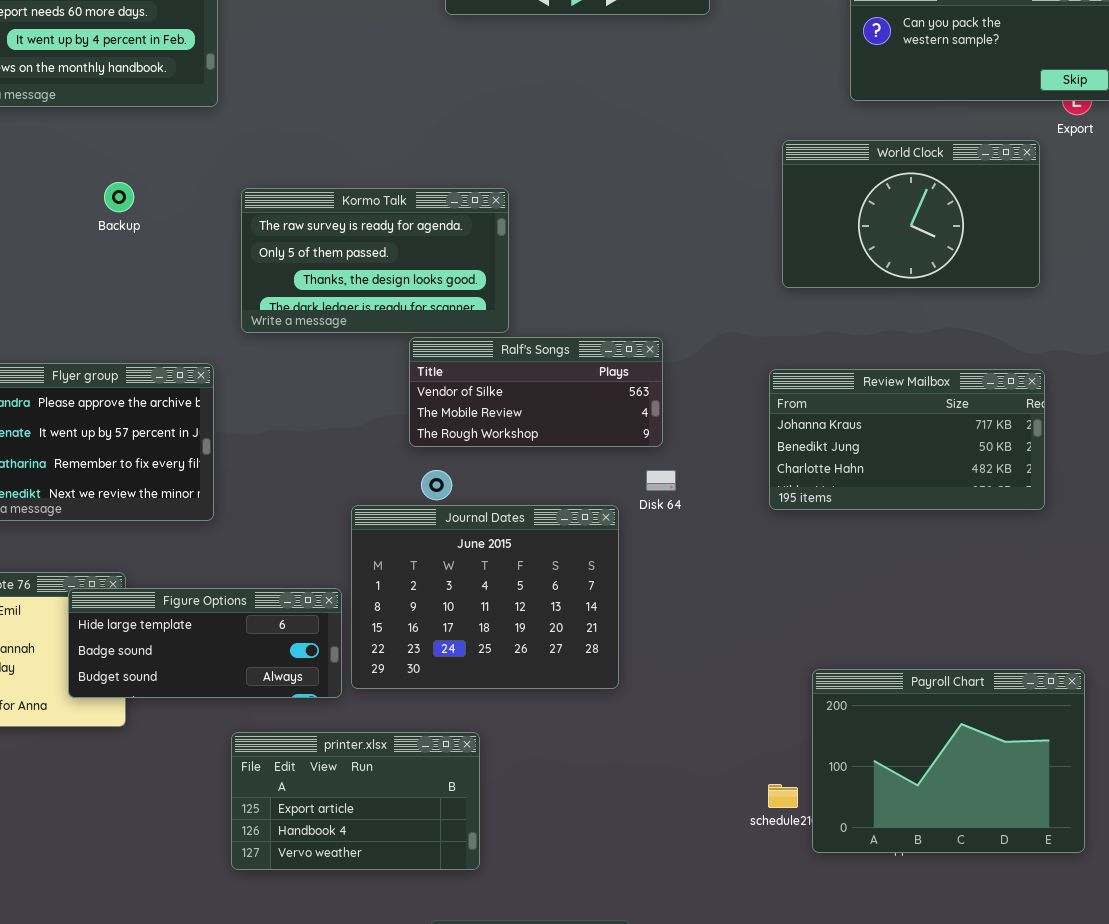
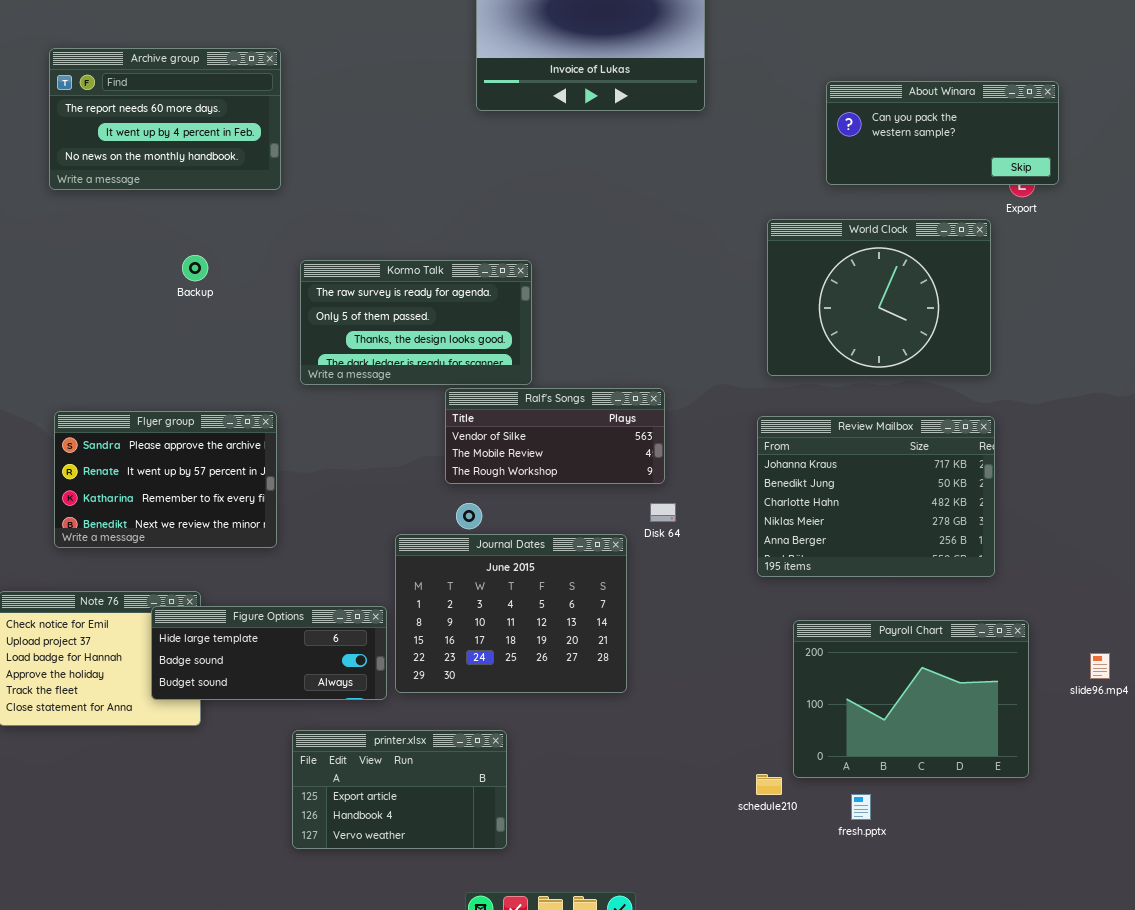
World Clock: [782,140,1040,288] -> [767,219,991,376], resized
Review Mailbox: [769,369,1045,510] -> [757,416,995,577], resized
Payroll Chart: [812,669,1085,853] -> [793,620,1029,778], moved

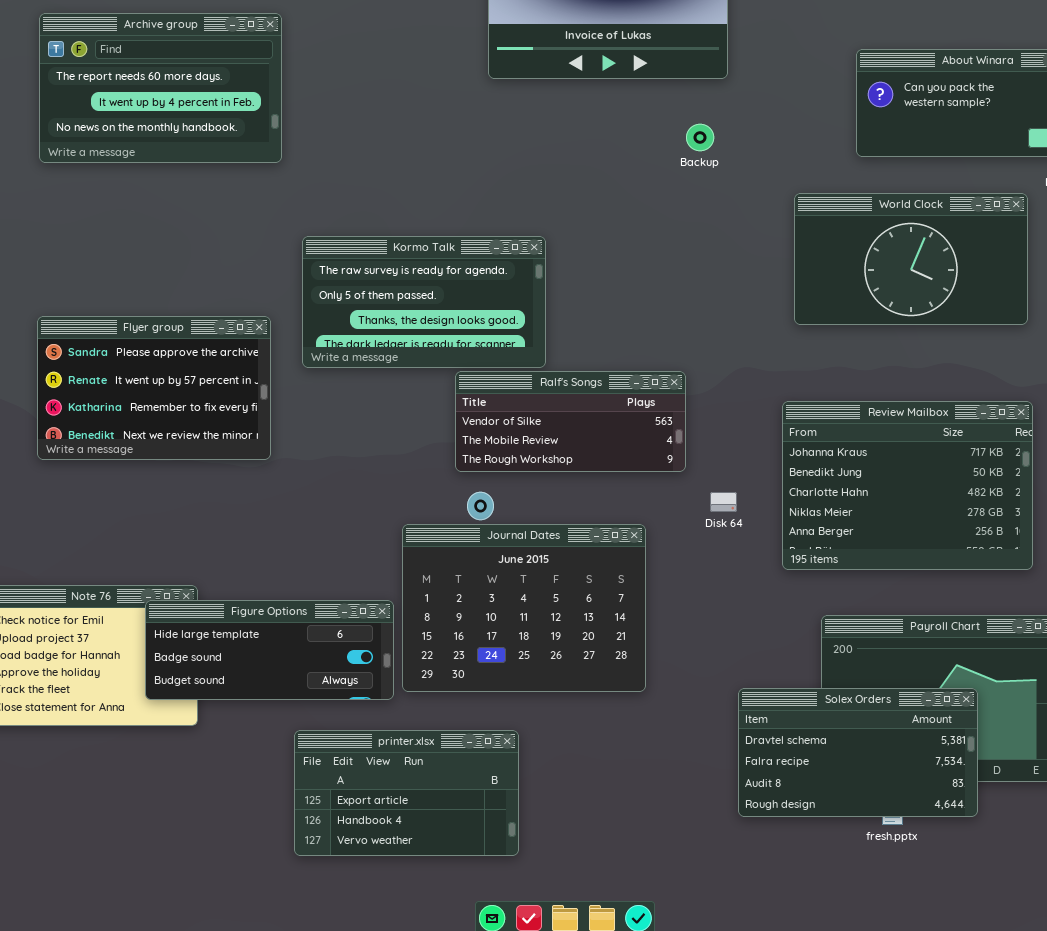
World Clock: [767,219,991,376] -> [794,193,1028,325], resized
Backup: [182,255,208,281] -> [686,124,714,151], moved
Flyer group: [54,411,277,548] -> [37,316,271,460], moved
Disk 64: [650,503,676,522] -> [710,492,737,512], moved
Solex Orders: none -> [738,688,978,817], opened

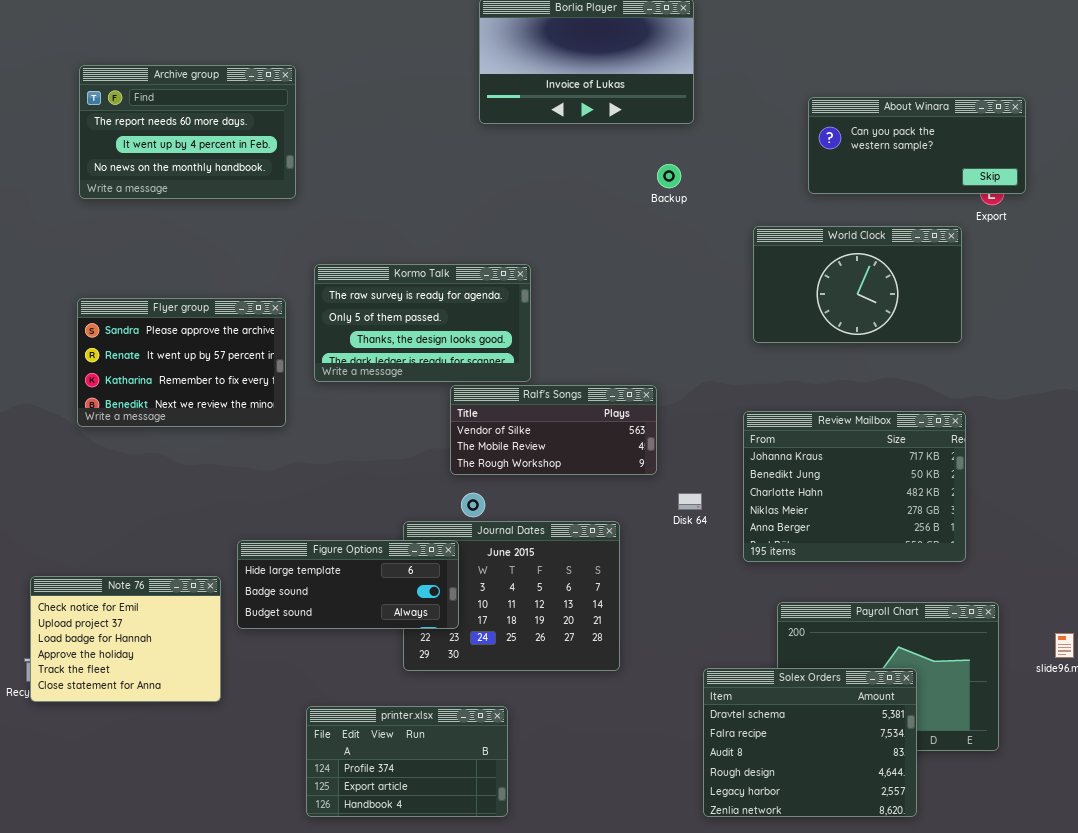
Flyer group: [37,316,271,460] -> [77,298,286,427], moved
Figure Options: [145,600,394,700] -> [237,540,459,629], moved
Solex Orders: [738,688,978,817] -> [703,668,917,817], resized
printer.xlsx: [294,730,519,856] -> [306,706,508,817], scrolled up 1 row

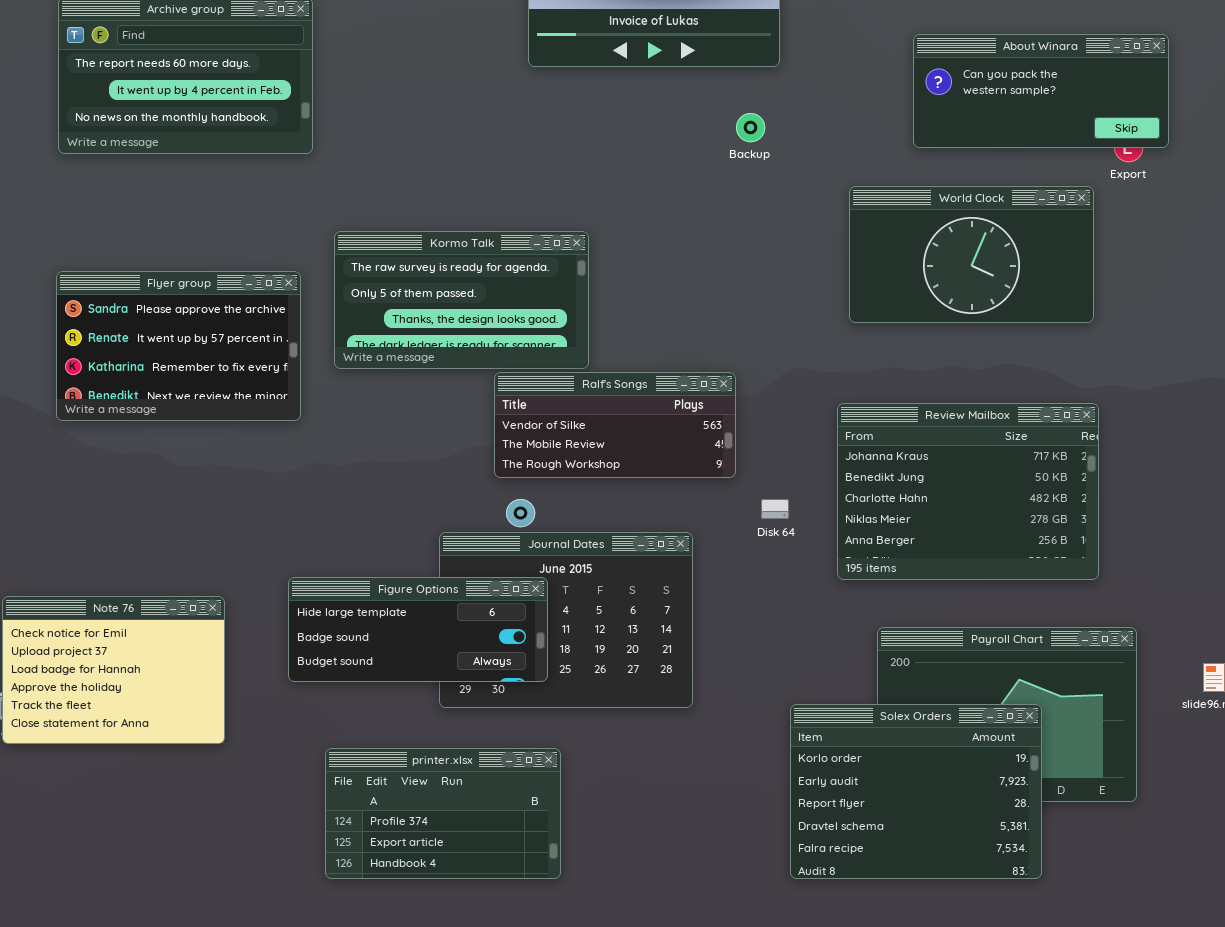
Figure Options: [237,540,459,629] -> [288,577,548,682], moved
Solex Orders: [703,668,917,817] -> [790,704,1042,879], scrolled up 3 rows

